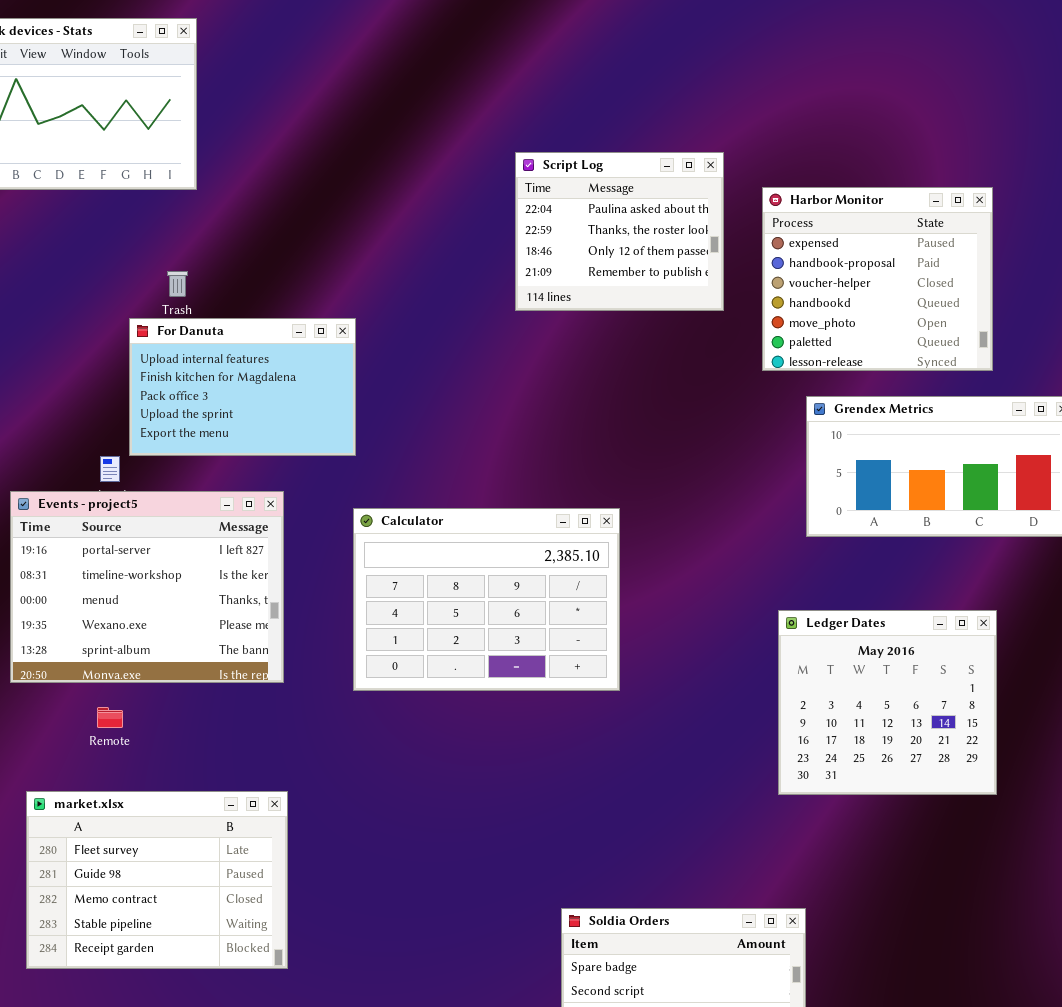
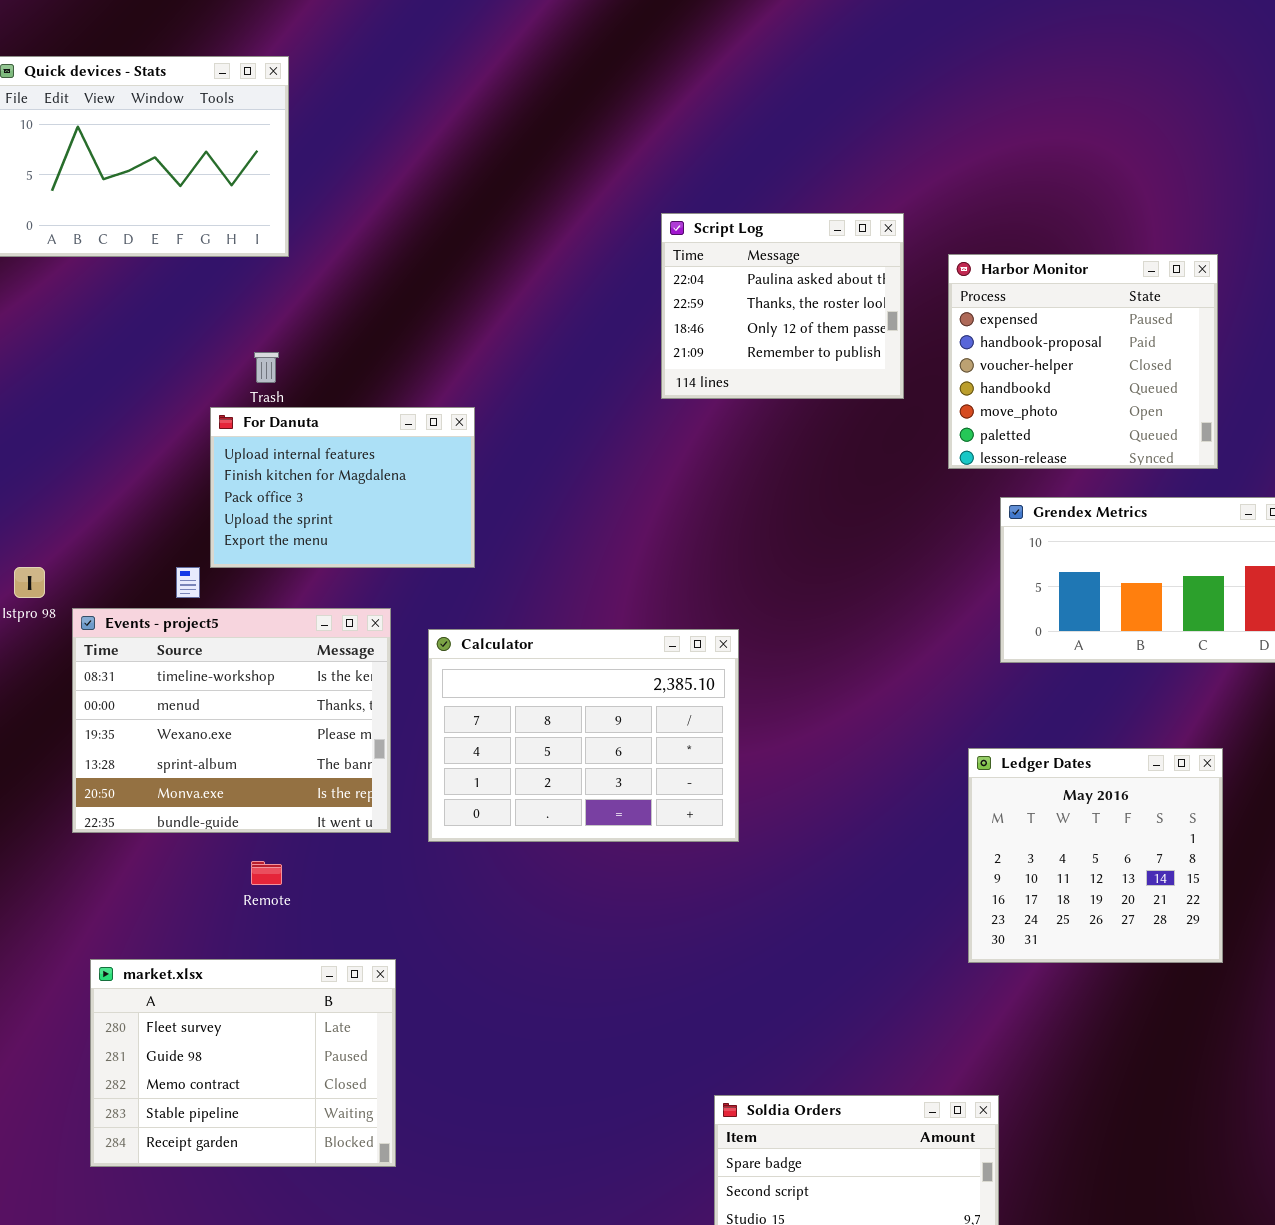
Events - project5: [10,491,284,683] -> [72,608,391,833], scrolled down 1 row
Calculator: [353,508,620,691] -> [428,629,739,842], moved
Remote: [97,707,123,728] -> [251,861,282,885], moved

